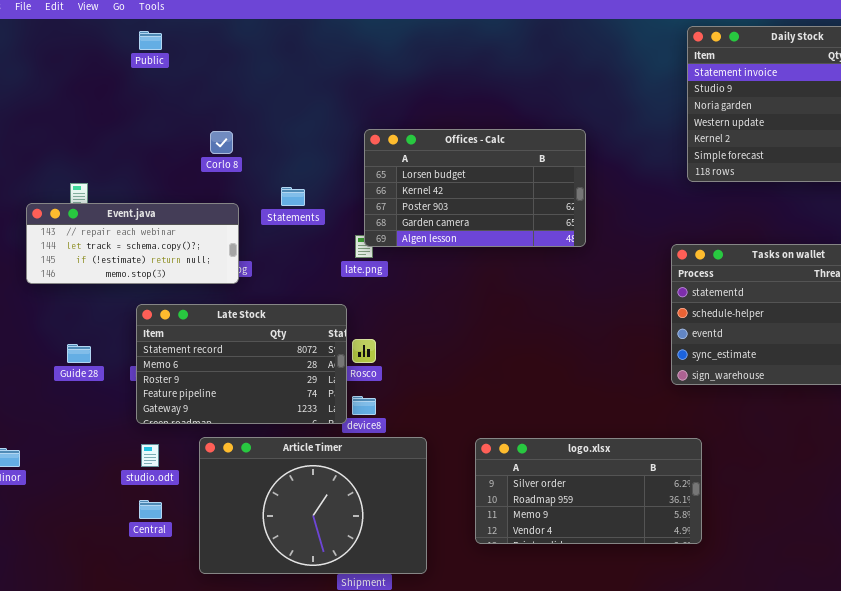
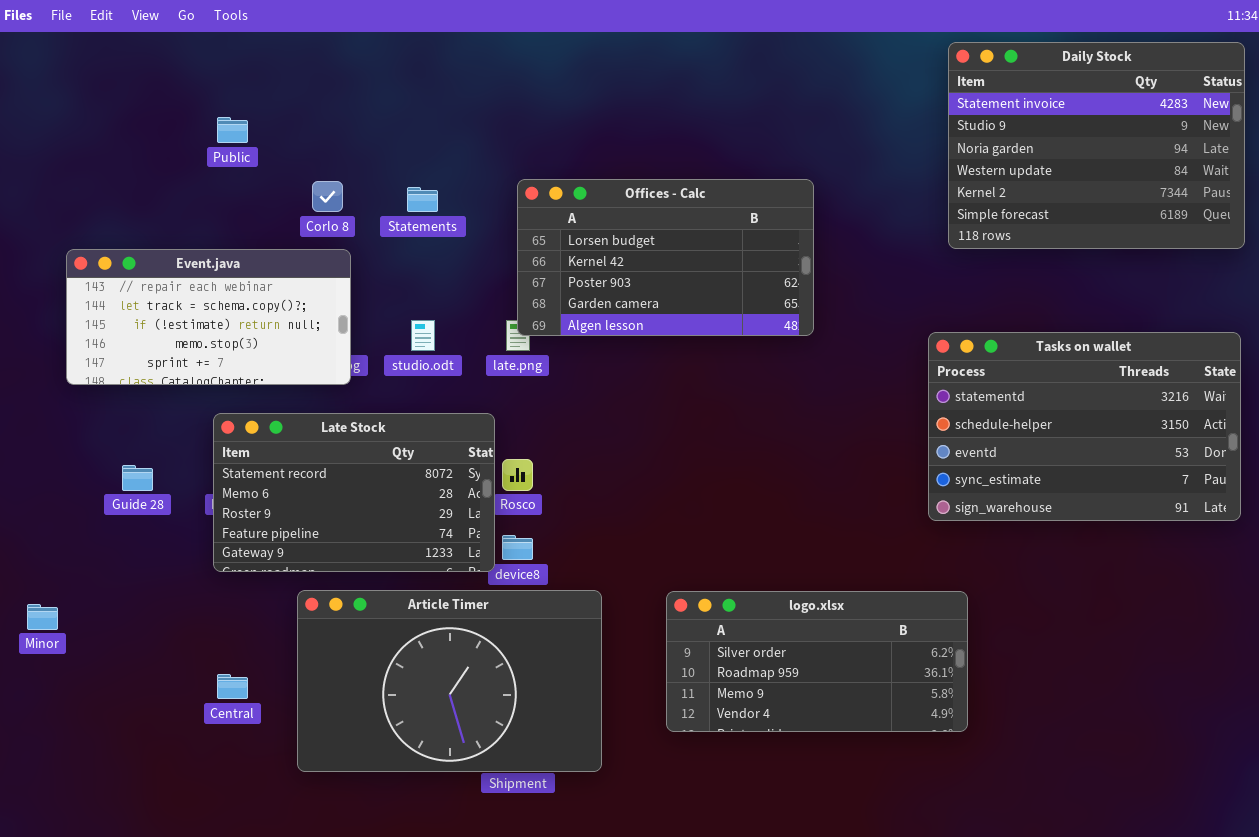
Public: [139,31,162,50] -> [217,117,248,143], moved
Statements: [281,187,305,206] -> [407,187,438,212], moved
Event.java: [26,203,239,284] -> [66,249,351,385], resized
studio.odt: [141,444,159,467] -> [411,320,435,351], moved

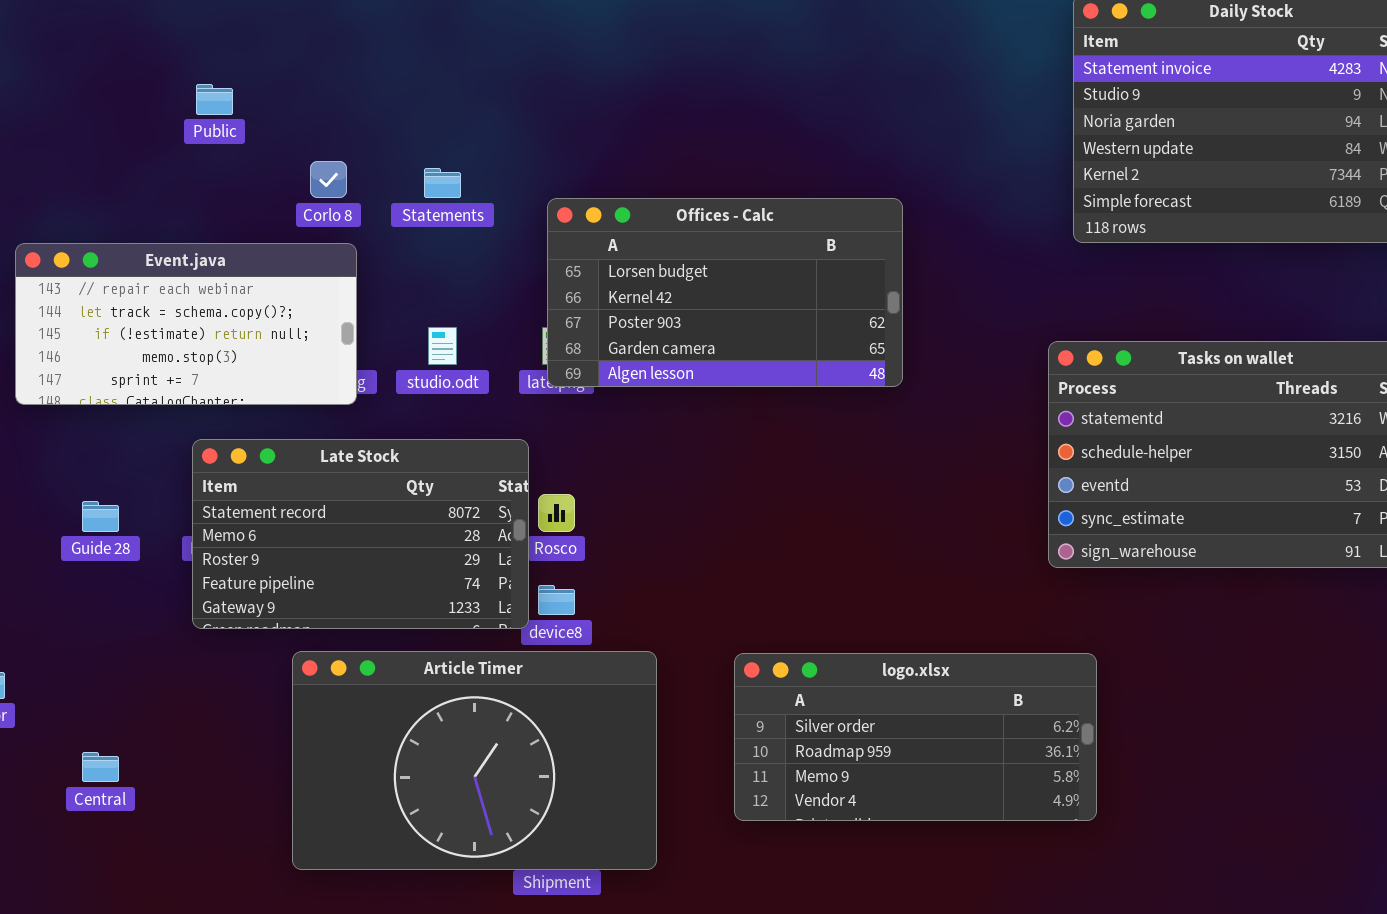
Offices - Calc: [517,179,814,336] -> [547,198,903,387], moved
Central: [217,674,248,699] -> [82,752,119,782], moved

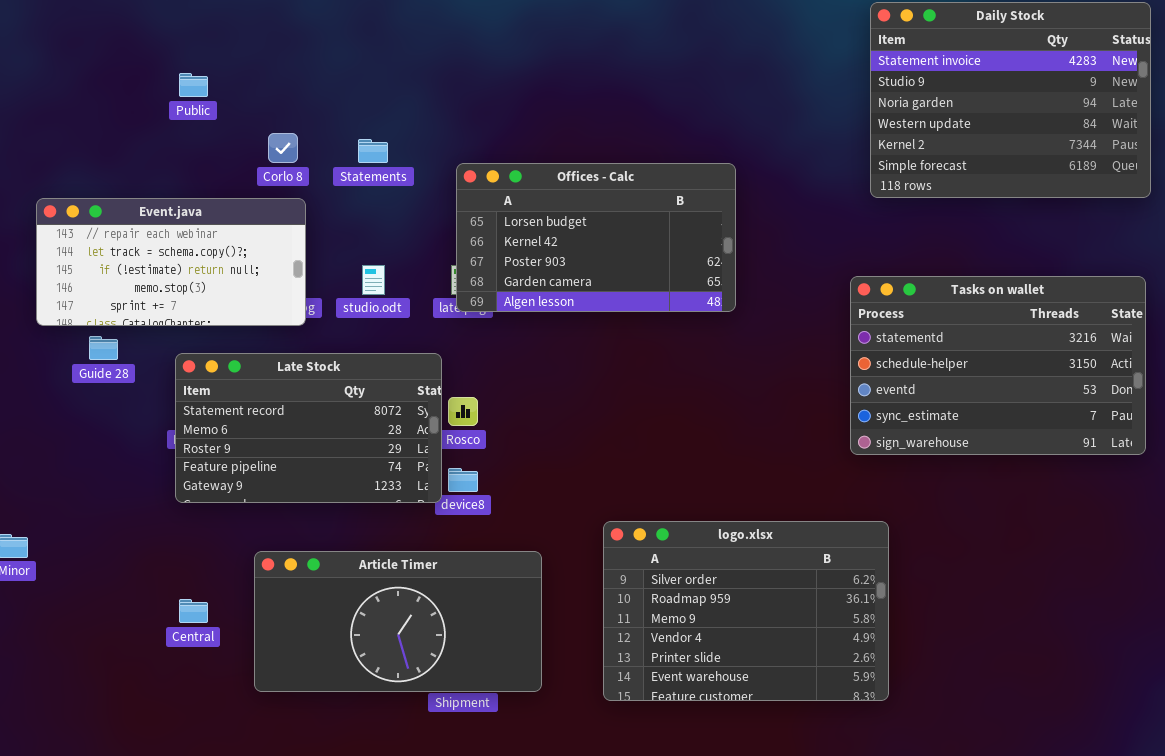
Guide 28: [82,501,119,532] -> [89,336,118,360], moved
Article Timer: [292,651,657,870] -> [254,551,542,692], resized
logo.xlsx: [734,653,1097,821] -> [603,521,889,701], resized
Central: [82,752,119,782] -> [179,599,208,623], moved

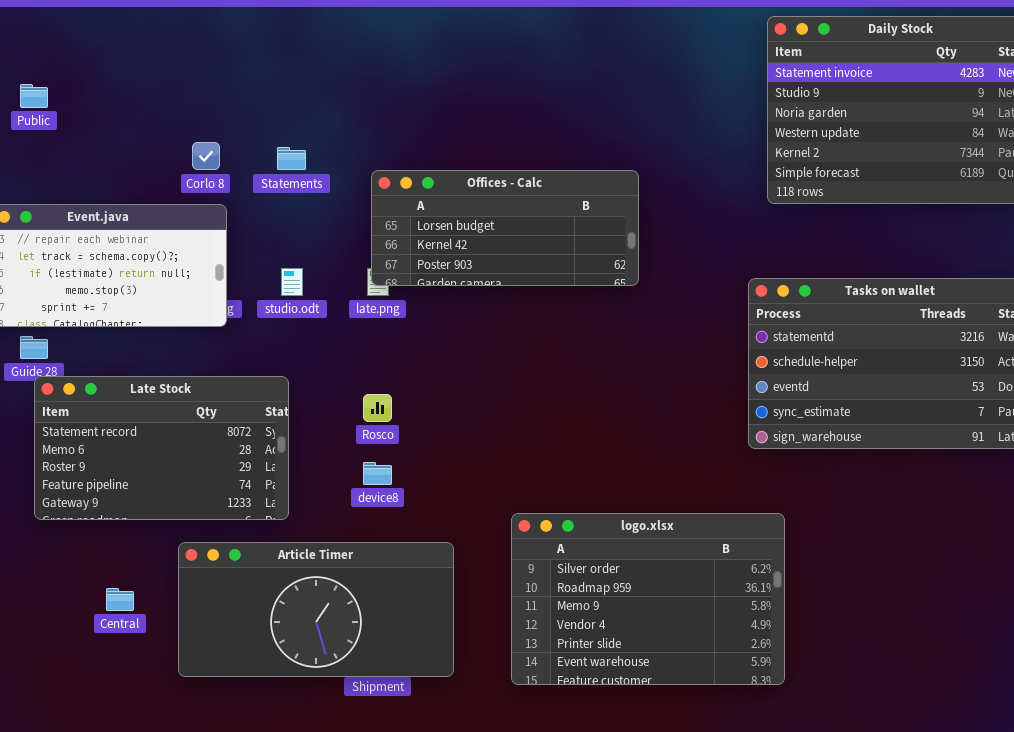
Public: [179,73,208,97] -> [20,84,48,108], moved
Offices - Calc: [456,163,736,312] -> [371,170,639,286], resized
Late Stock: [175,353,442,503] -> [34,376,289,520], moved

